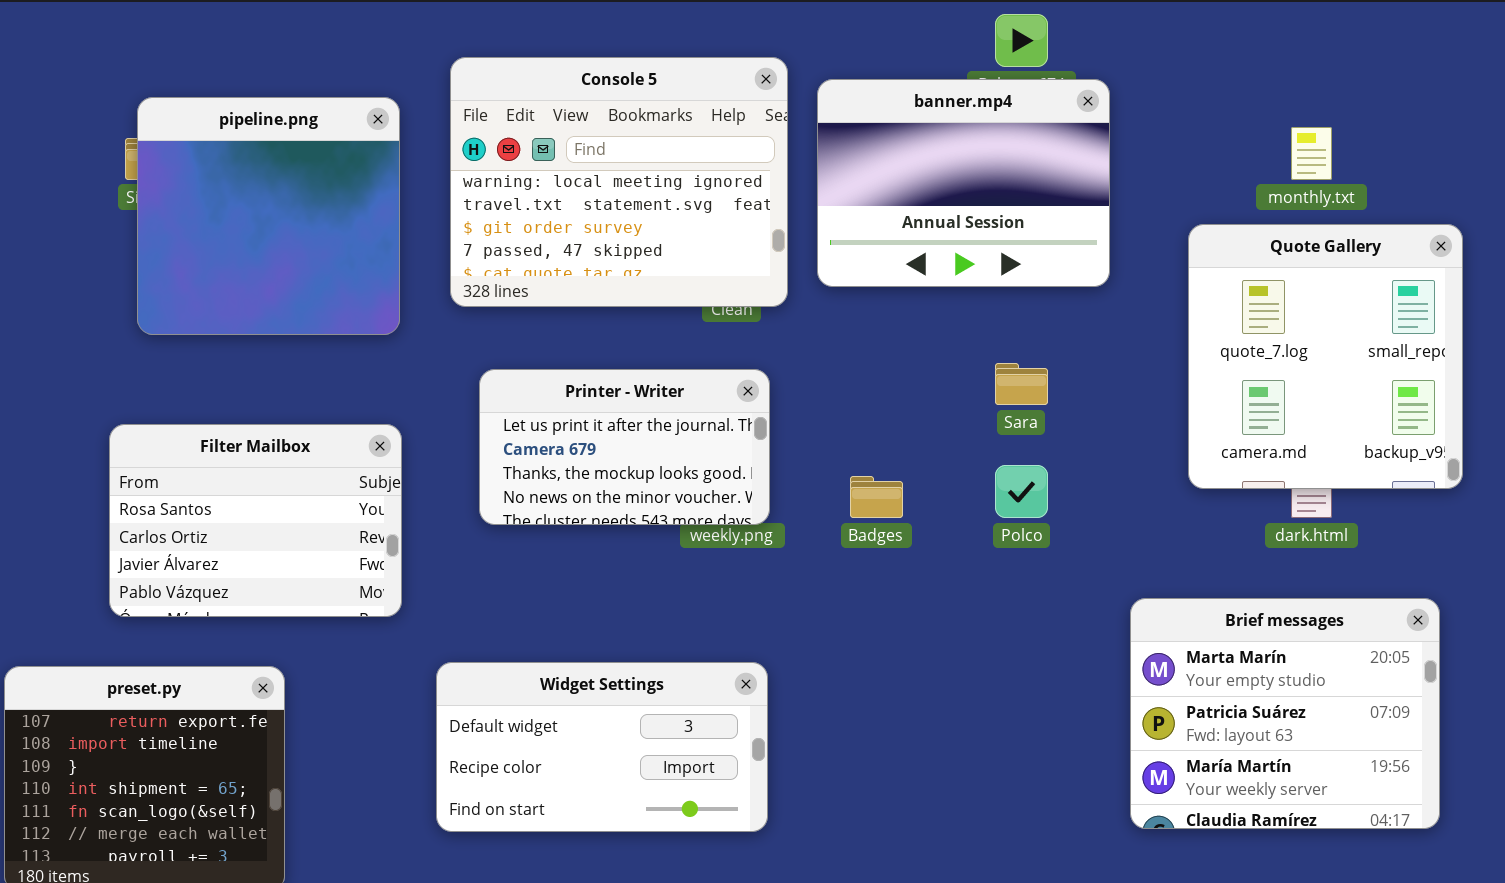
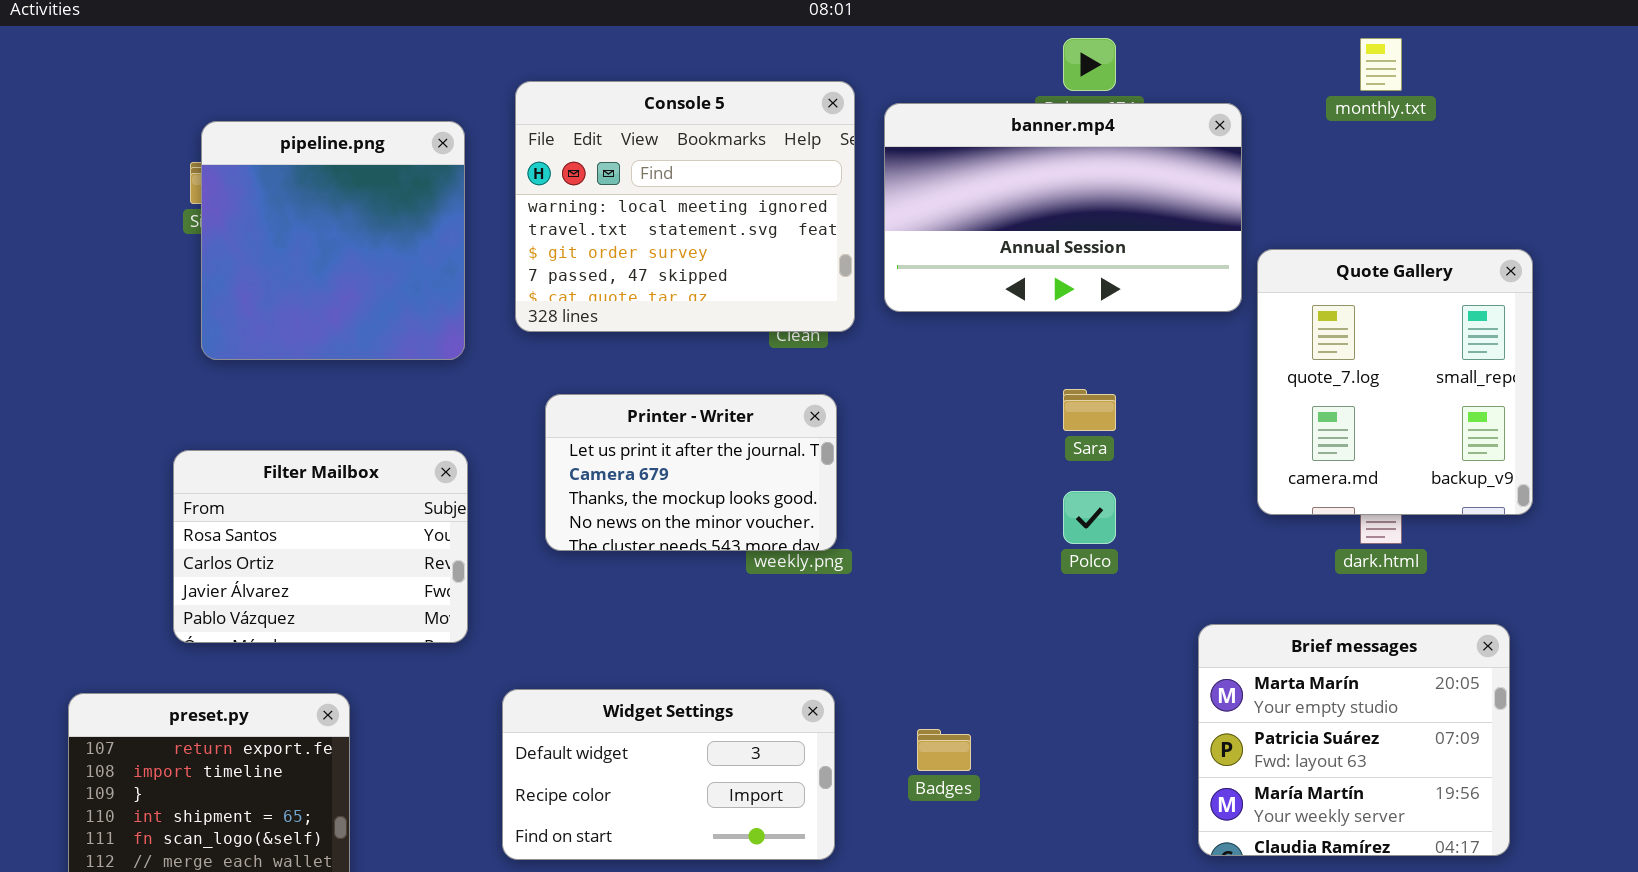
banner.mp4: [817,79,1110,287] -> [884,103,1242,312], resized
monthly.txt: [1291,127,1332,180] -> [1360,38,1402,91], moved
Badges: [850,476,903,518] -> [917,729,971,771], moved

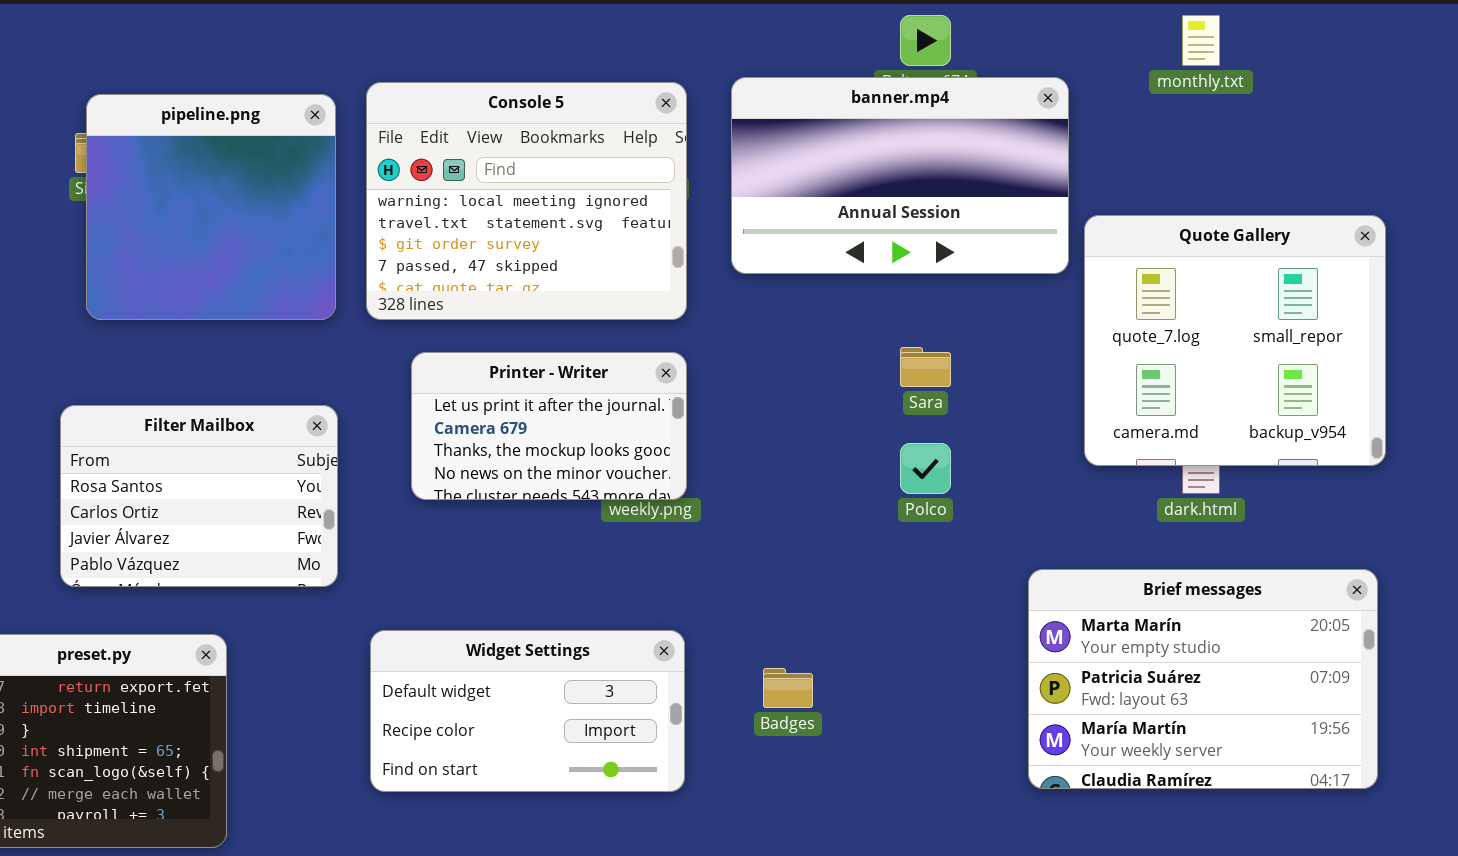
Console 5: [515,81,855,332] -> [366,82,687,320], moved
Quote Gallery: [1257,249,1533,515] -> [1084,215,1386,466], resized
Brief messages: [1198,624,1510,856] -> [1028,569,1378,789], resized

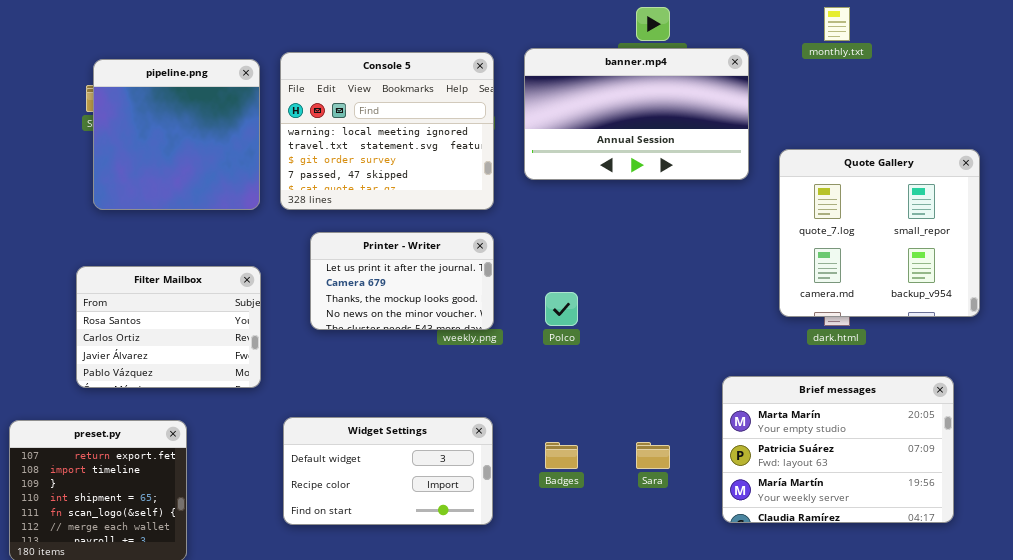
Quote Gallery: [1084,215,1386,466] -> [779,149,980,317], moved
Sara: [900,347,951,387] -> [636,442,670,469], moved
Polco: [900,443,951,494] -> [545,292,578,326], moved

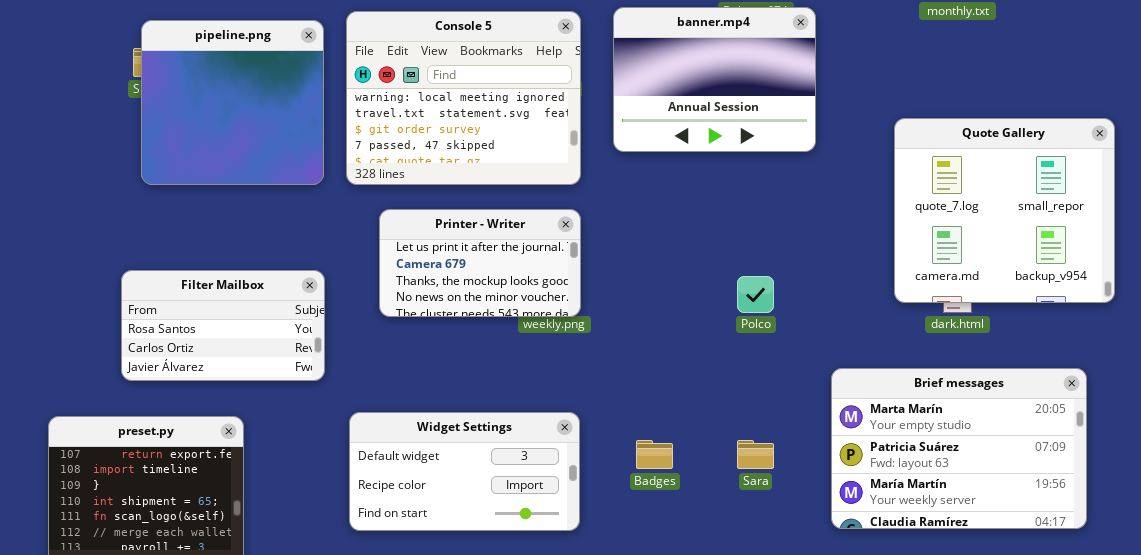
banner.mp4: [524,48,749,180] -> [613,7,816,152], resized
Filter Mailbox: [76,266,261,388] -> [121,270,325,381], resized
Polco: [545,292,578,326] -> [737,276,774,313], moved

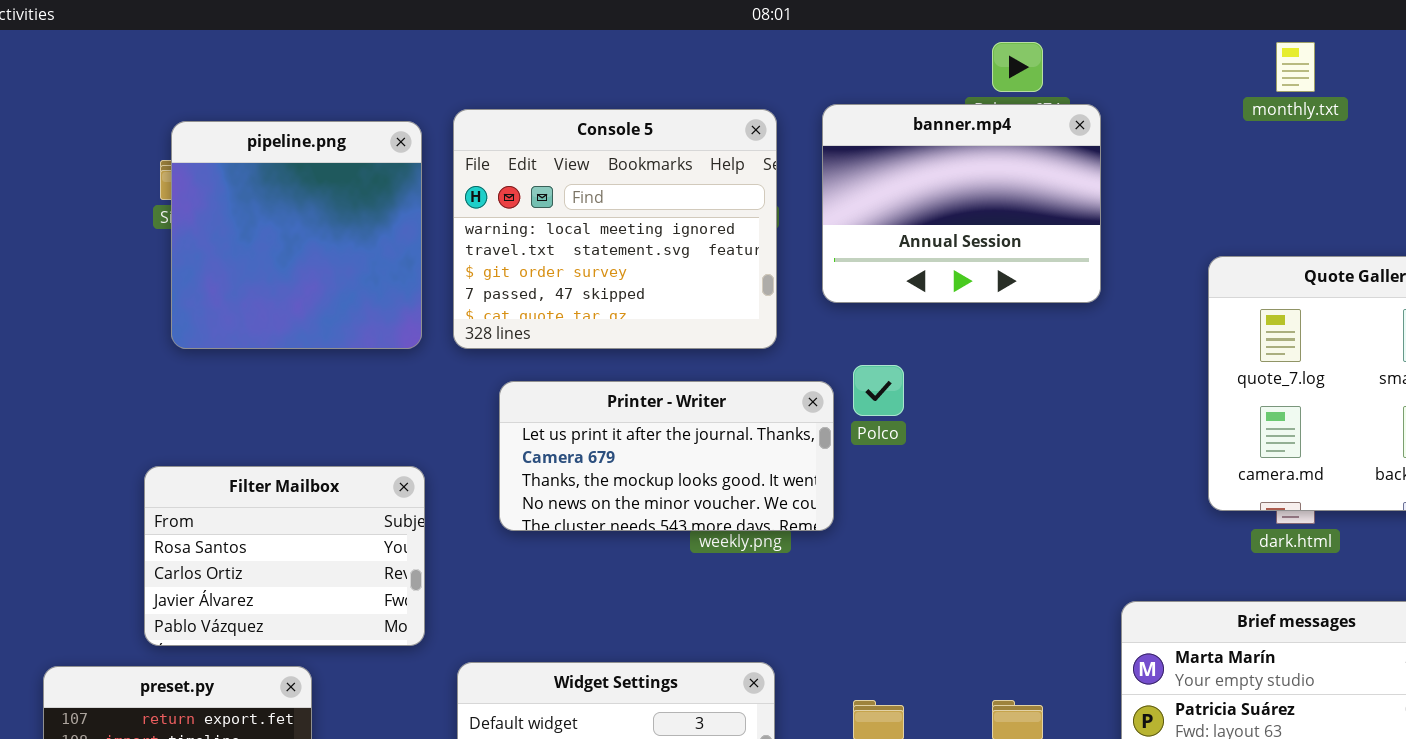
Printer - Writer: [379,209,581,317] -> [499,381,834,531], resized
Filter Mailbox: [121,270,325,381] -> [144,466,425,646], resized
Polco: [737,276,774,313] -> [853,365,904,416], moved

